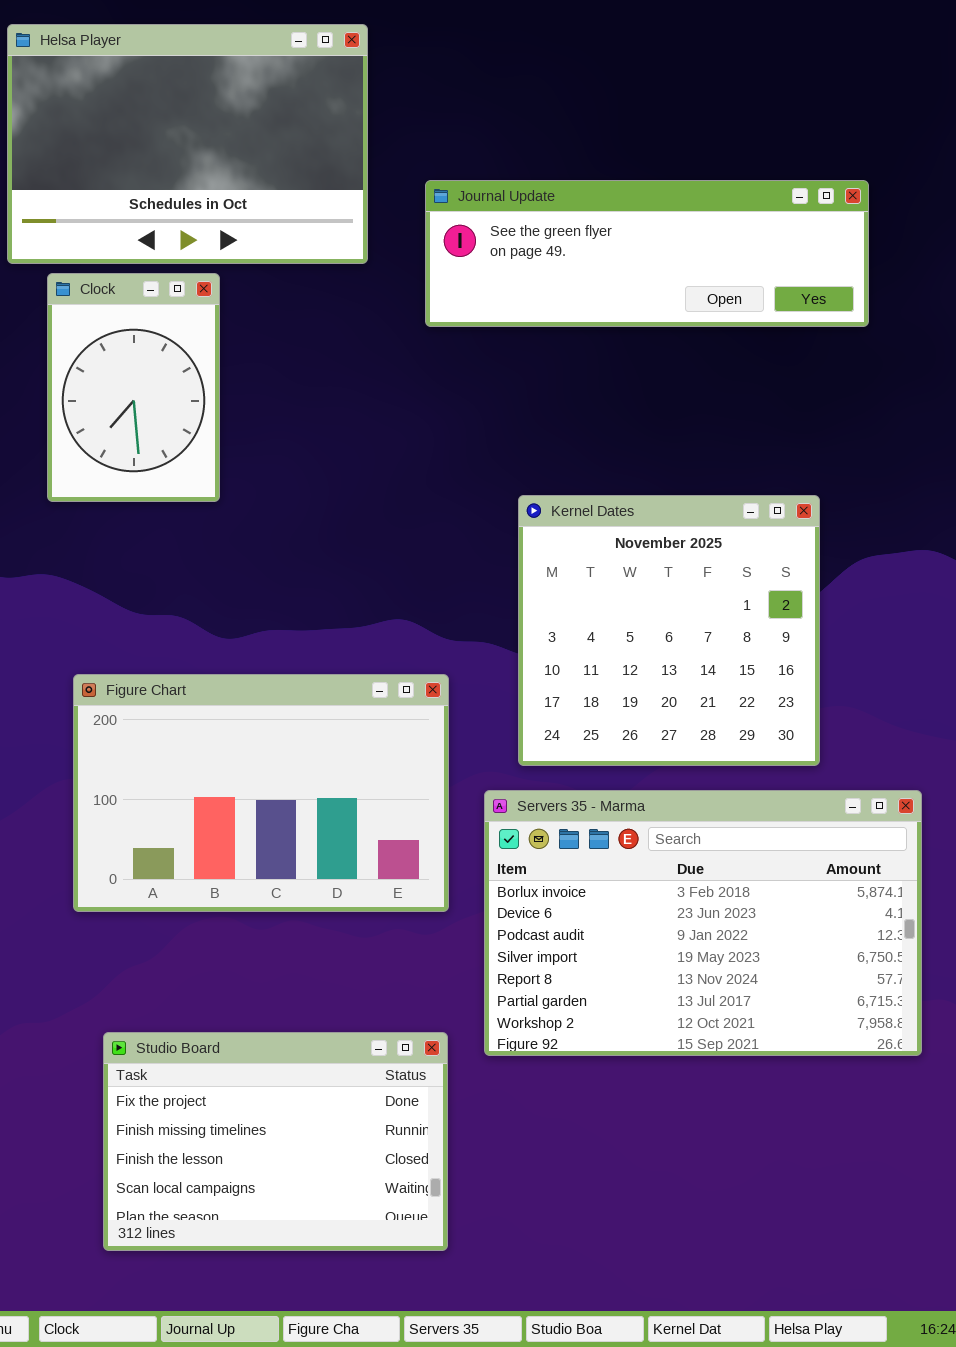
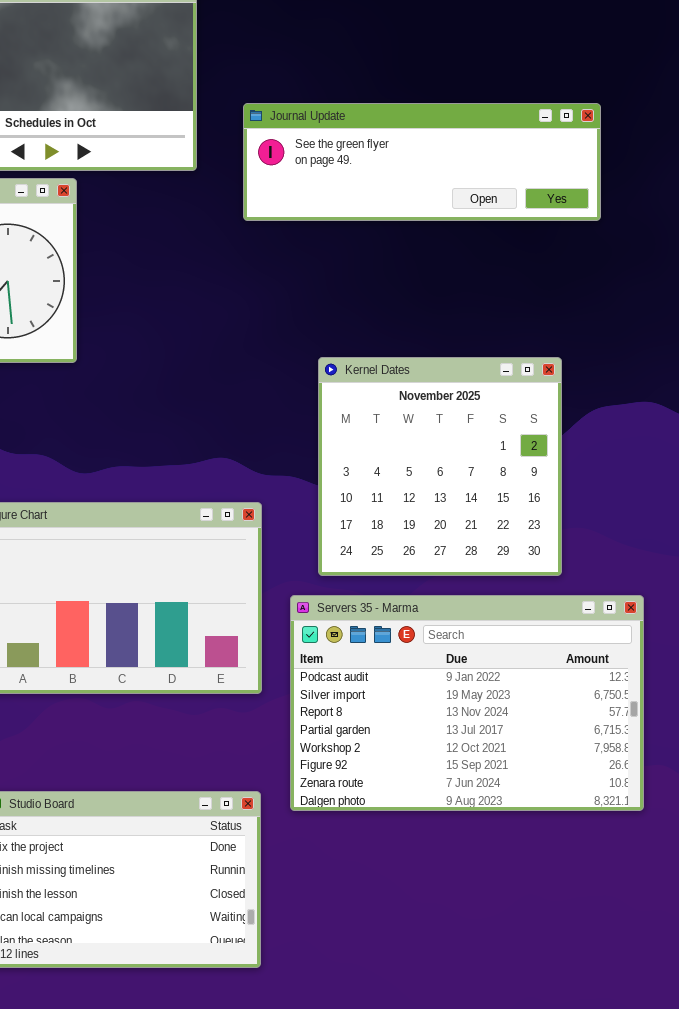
Servers 35 - Marma: [484,790,922,1056] -> [290,595,644,811], scrolled down 2 rows

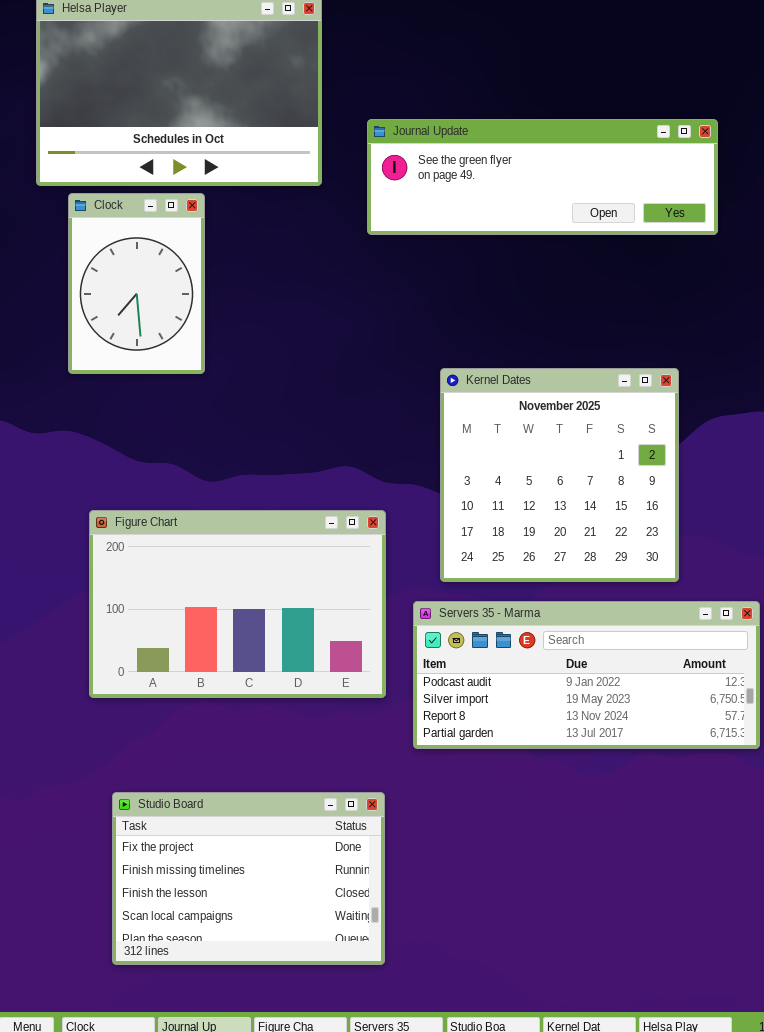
Servers 35 - Marma: [290,595,644,811] -> [413,601,760,749], resized

